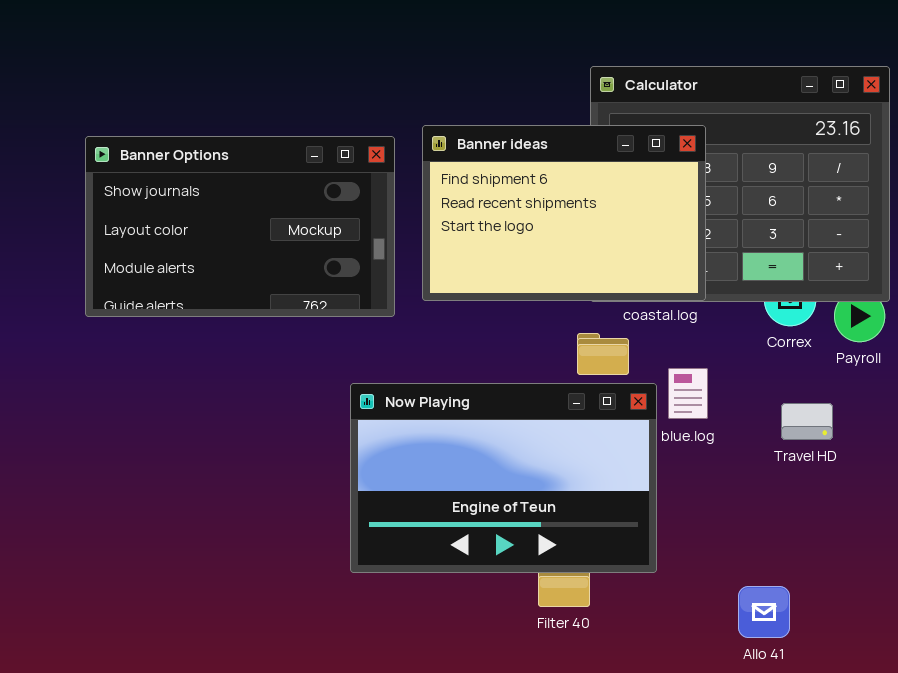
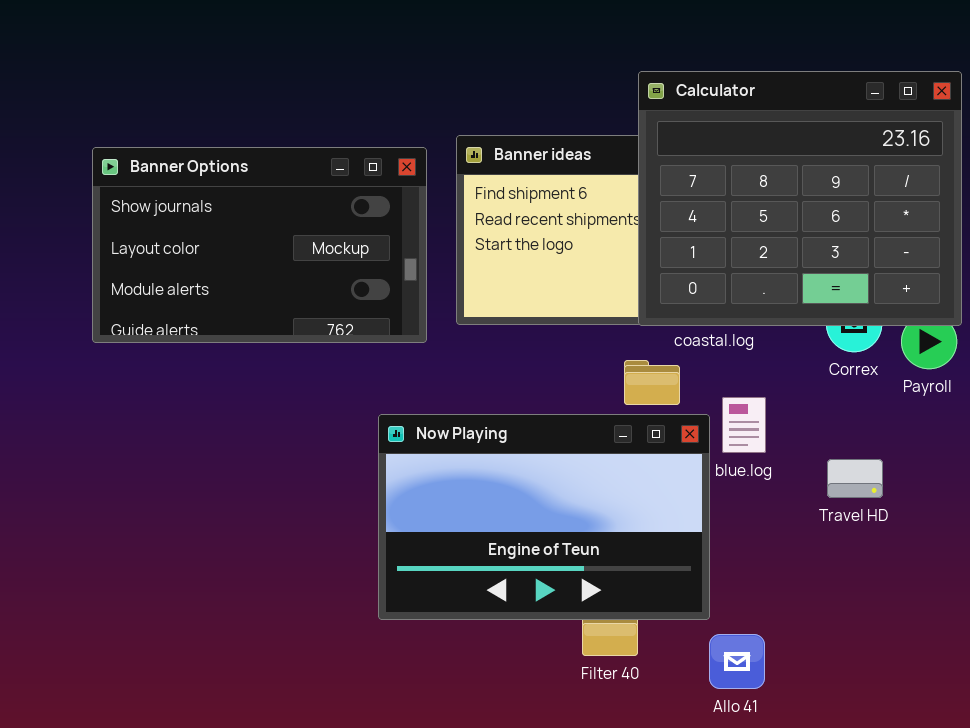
Calculator: [590,66,890,302] -> [638,71,962,326], raised
Travel HD: [781,403,833,440] -> [827,459,883,498], moved
Allo 41: [738,586,790,638] -> [709,634,765,689], moved

